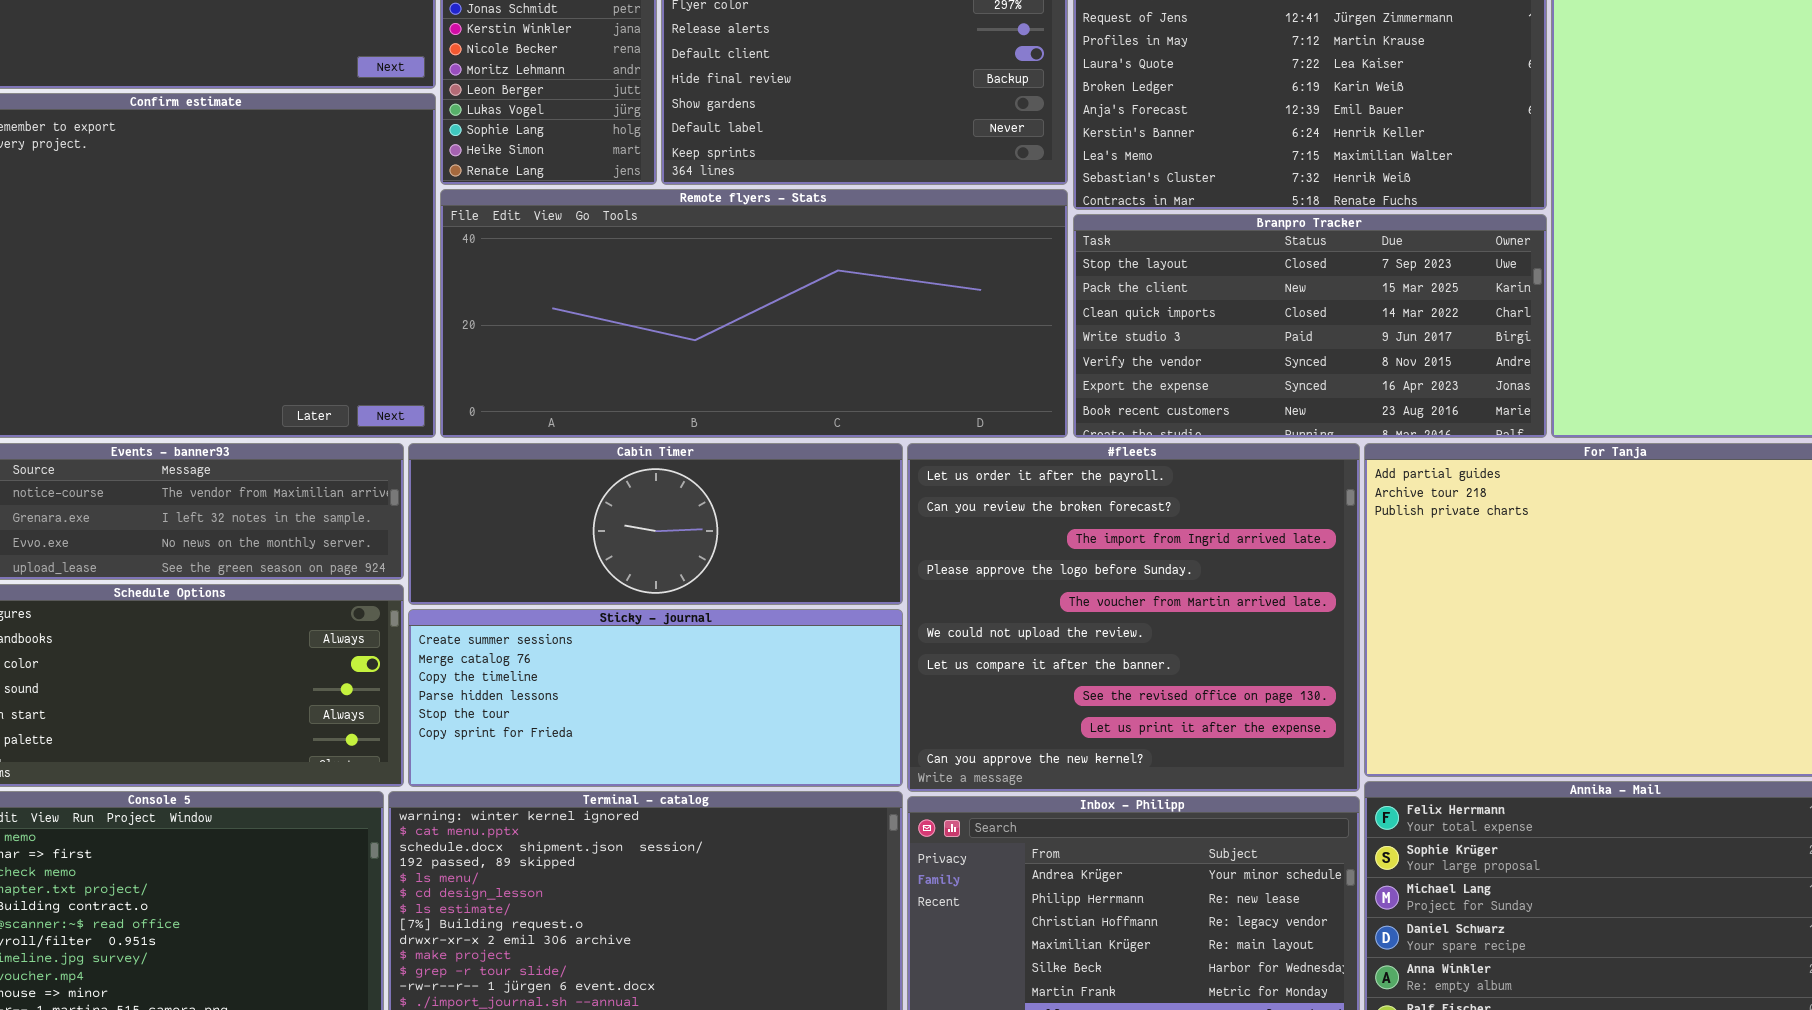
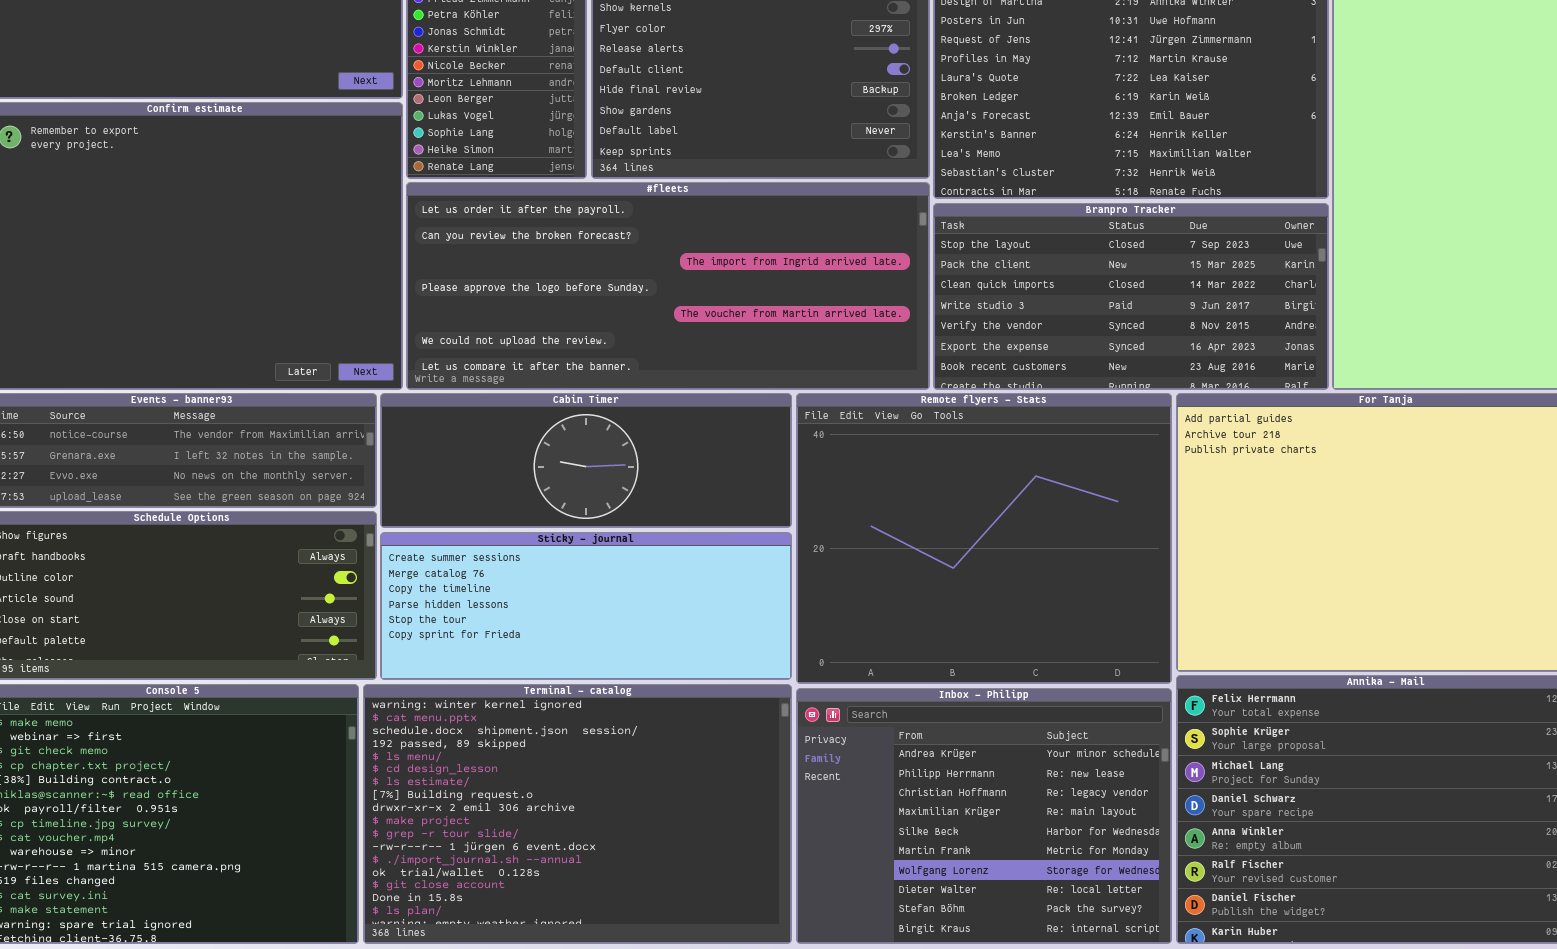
Remote flyers - Stats: [440,189,1068,438] -> [796,393,1172,684], moved, resized
#fleets: [907,443,1360,792] -> [406,182,930,390], moved, resized

